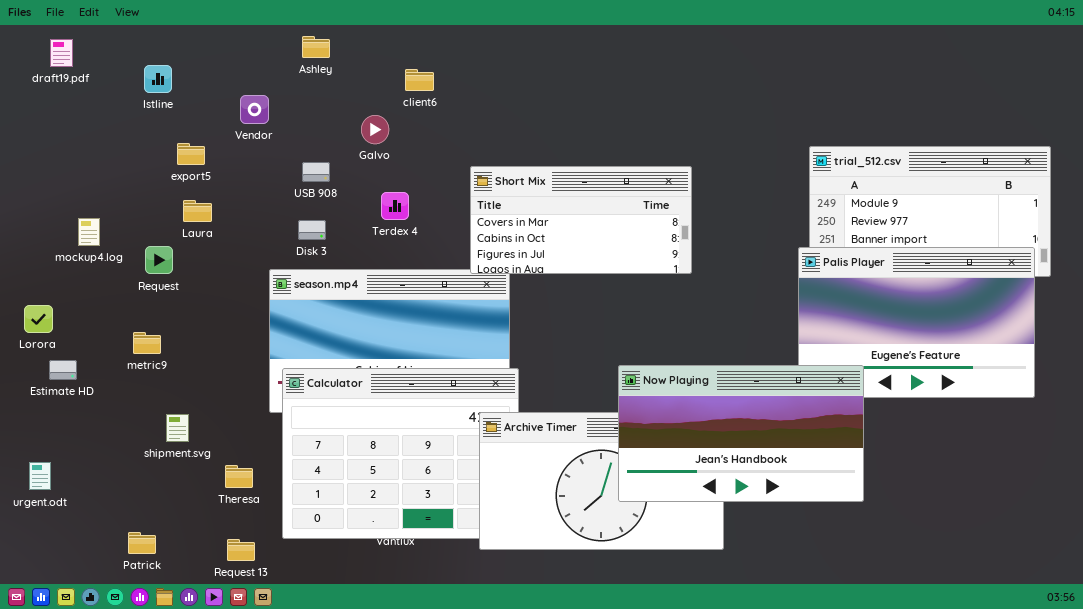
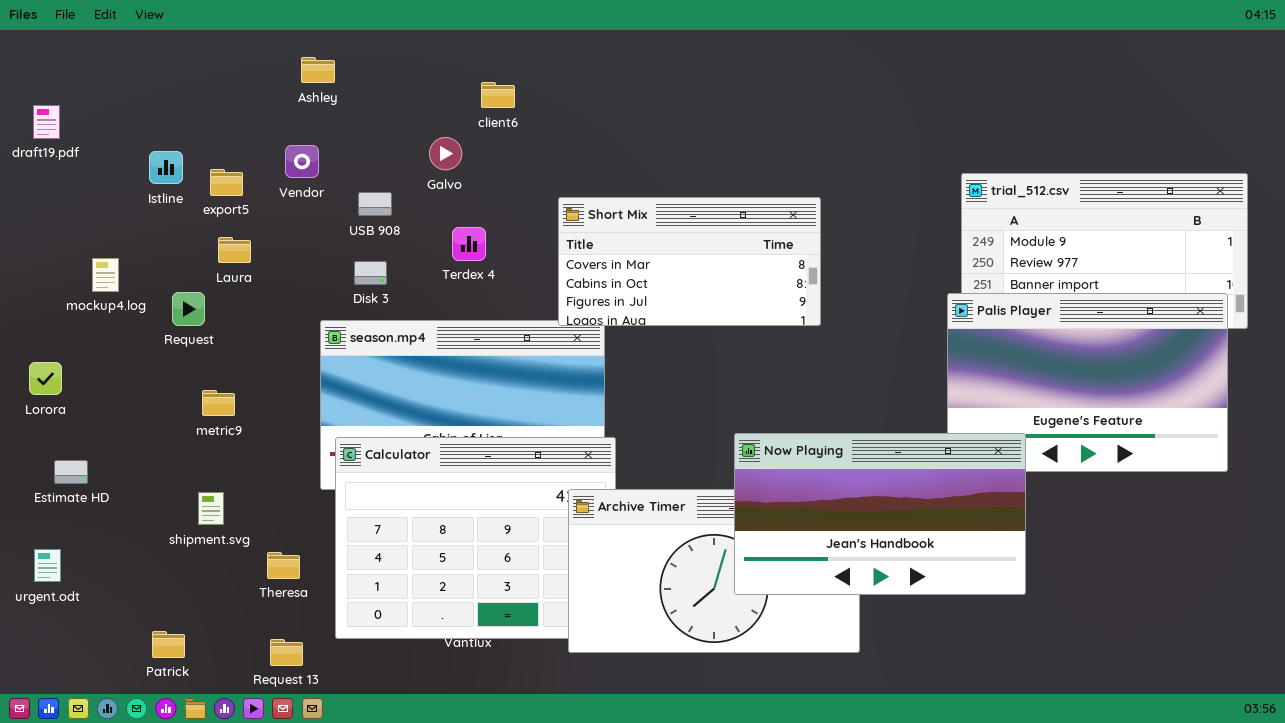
Ashley: [302,36,330,58] -> [301,57,335,83], moved
draft19.pdf: [50,39,73,67] -> [33,105,60,139], moved
Istline: [144,65,172,93] -> [149,151,183,184], moved
Vendor: [240,95,269,124] -> [285,145,319,178], moved
metric9: [133,332,161,354] -> [202,390,235,416], moved
Estimate HD: [49,360,77,380] -> [54,460,88,484], moved

